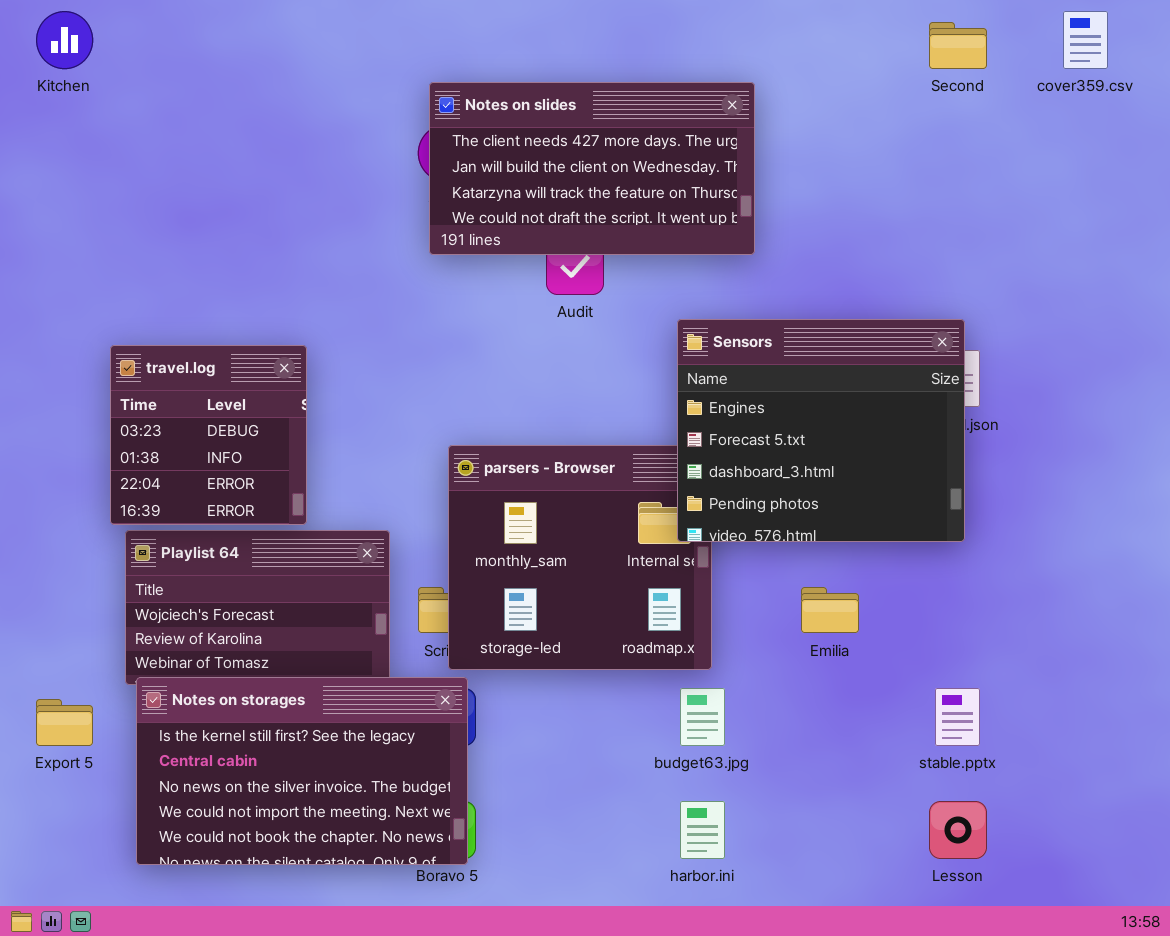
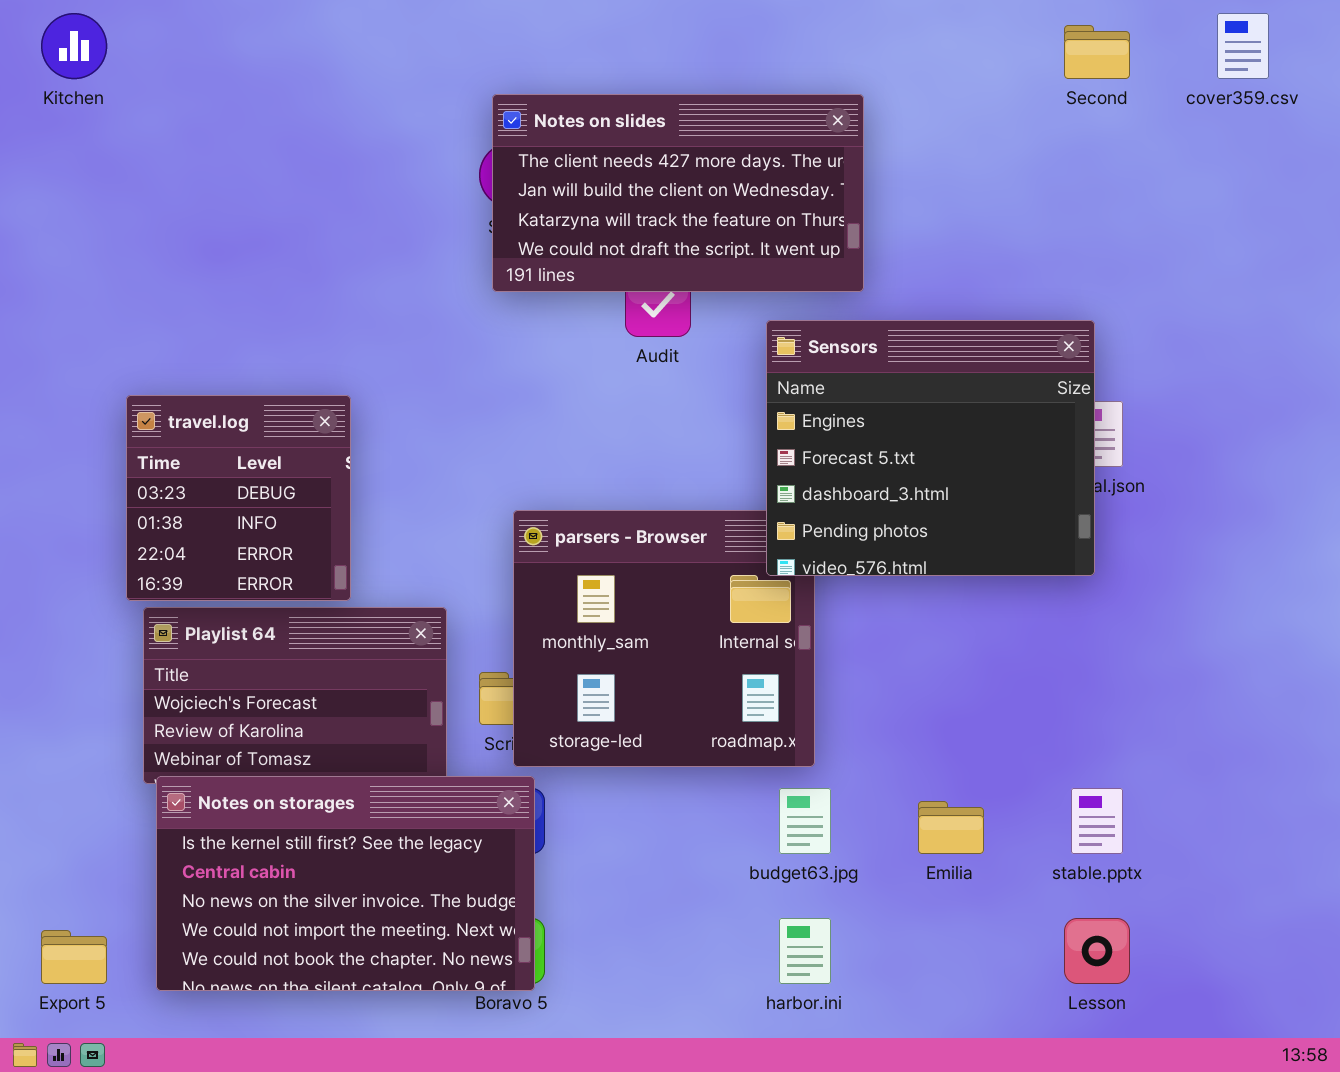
Sensors: [677,319,965,542] -> [766,320,1095,576], moved
Emilia: [801,587,859,633] -> [918,801,984,854], moved
Export 5: [36,699,93,746] -> [41,930,107,984], moved

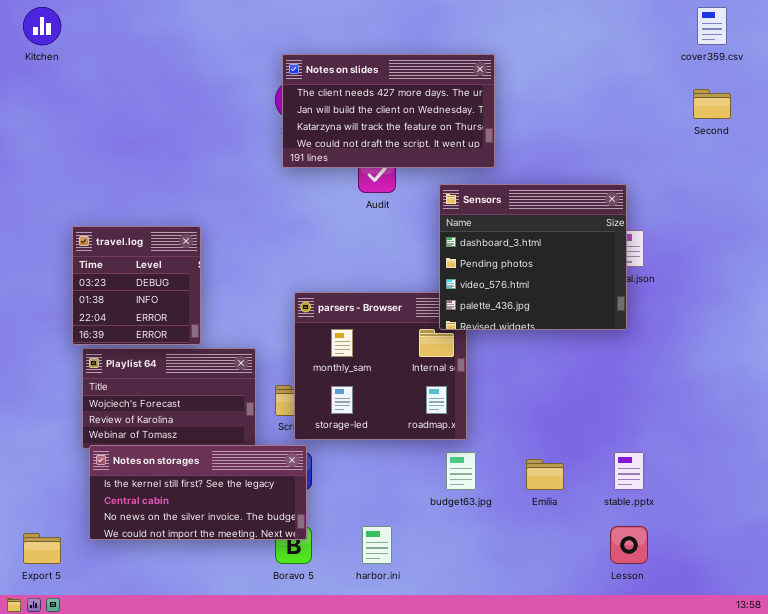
Second: [1064,25,1130,79] -> [693,89,731,119], moved
Sensors: [766,320,1095,576] -> [439,184,627,330], scrolled down 2 rows
Notes on storages: [156,776,535,991] -> [89,445,307,540], resized
harbor.ini: [779,918,831,984] -> [362,526,392,564], moved

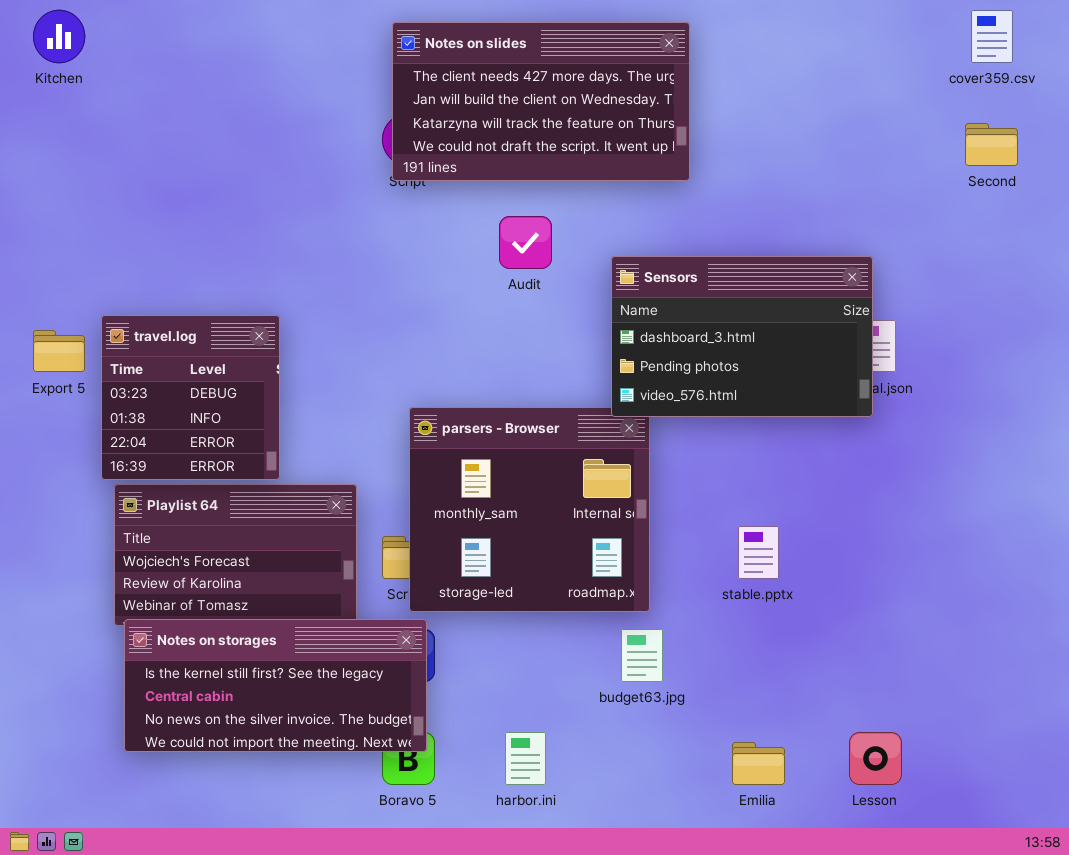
Notes on slides: [282,54,495,168] -> [392,22,690,181], moved
Sensors: [439,184,627,330] -> [611,256,873,417], resized
stable.pptx: [614,452,644,490] -> [738,526,779,579], moved
Emilia: [526,459,564,490] -> [732,742,785,785], moved
Export 5: [23,533,61,564] -> [33,330,85,372], moved

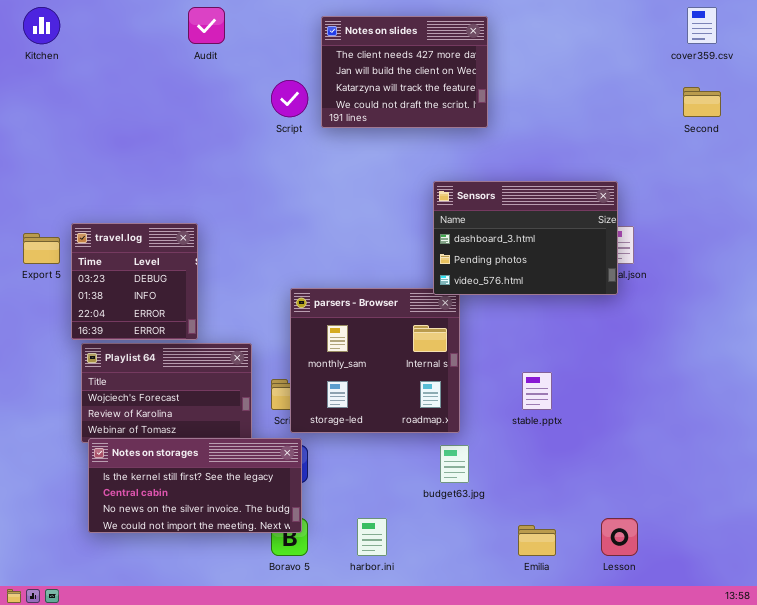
Notes on slides: [392,22,690,181] -> [321,16,488,128], resized
Audit: [499,216,552,269] -> [188,7,225,44], moved

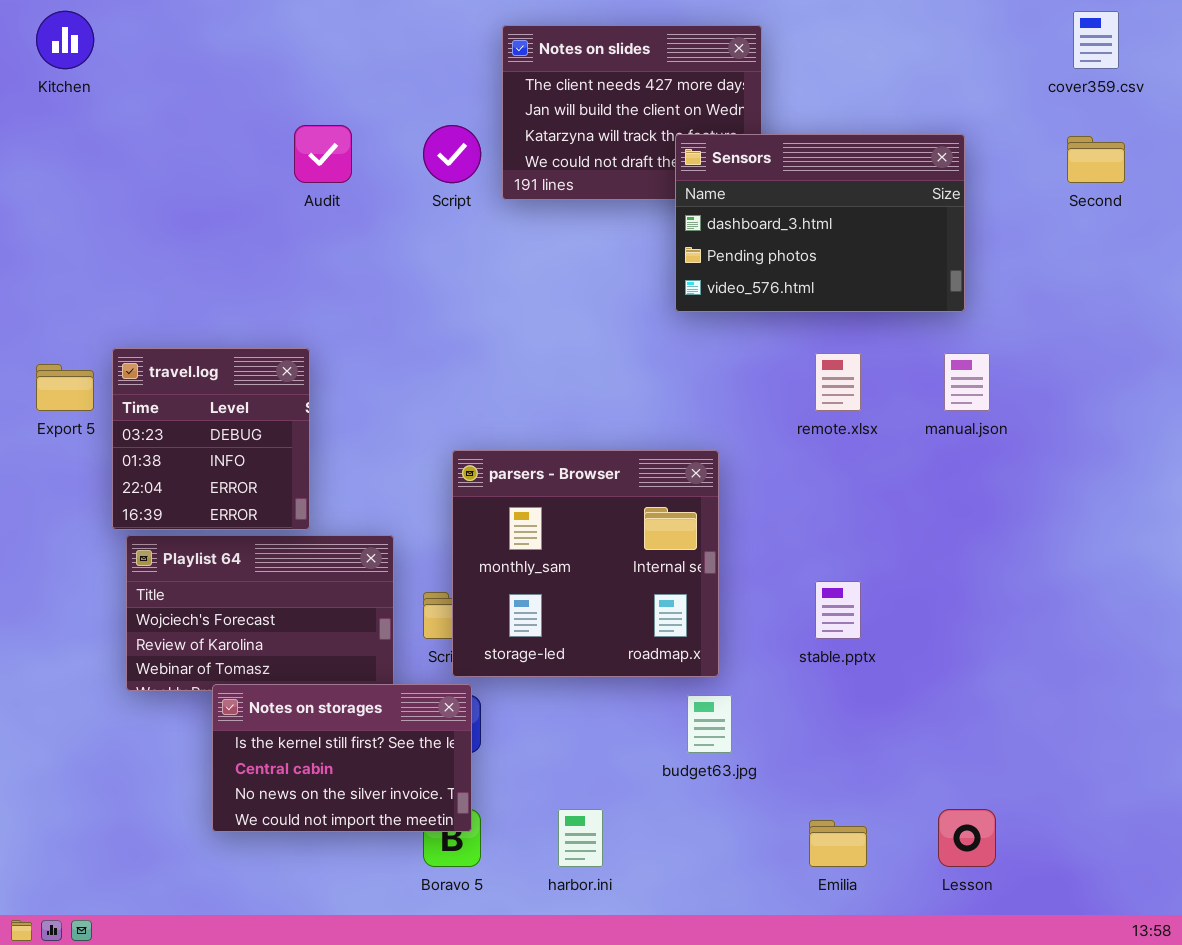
Audit: [188,7,225,44] -> [294,125,352,183], moved
Sensors: [433,181,618,295] -> [675,134,965,312], moved
Notes on storages: [88,438,302,533] -> [212,684,472,832], resized

